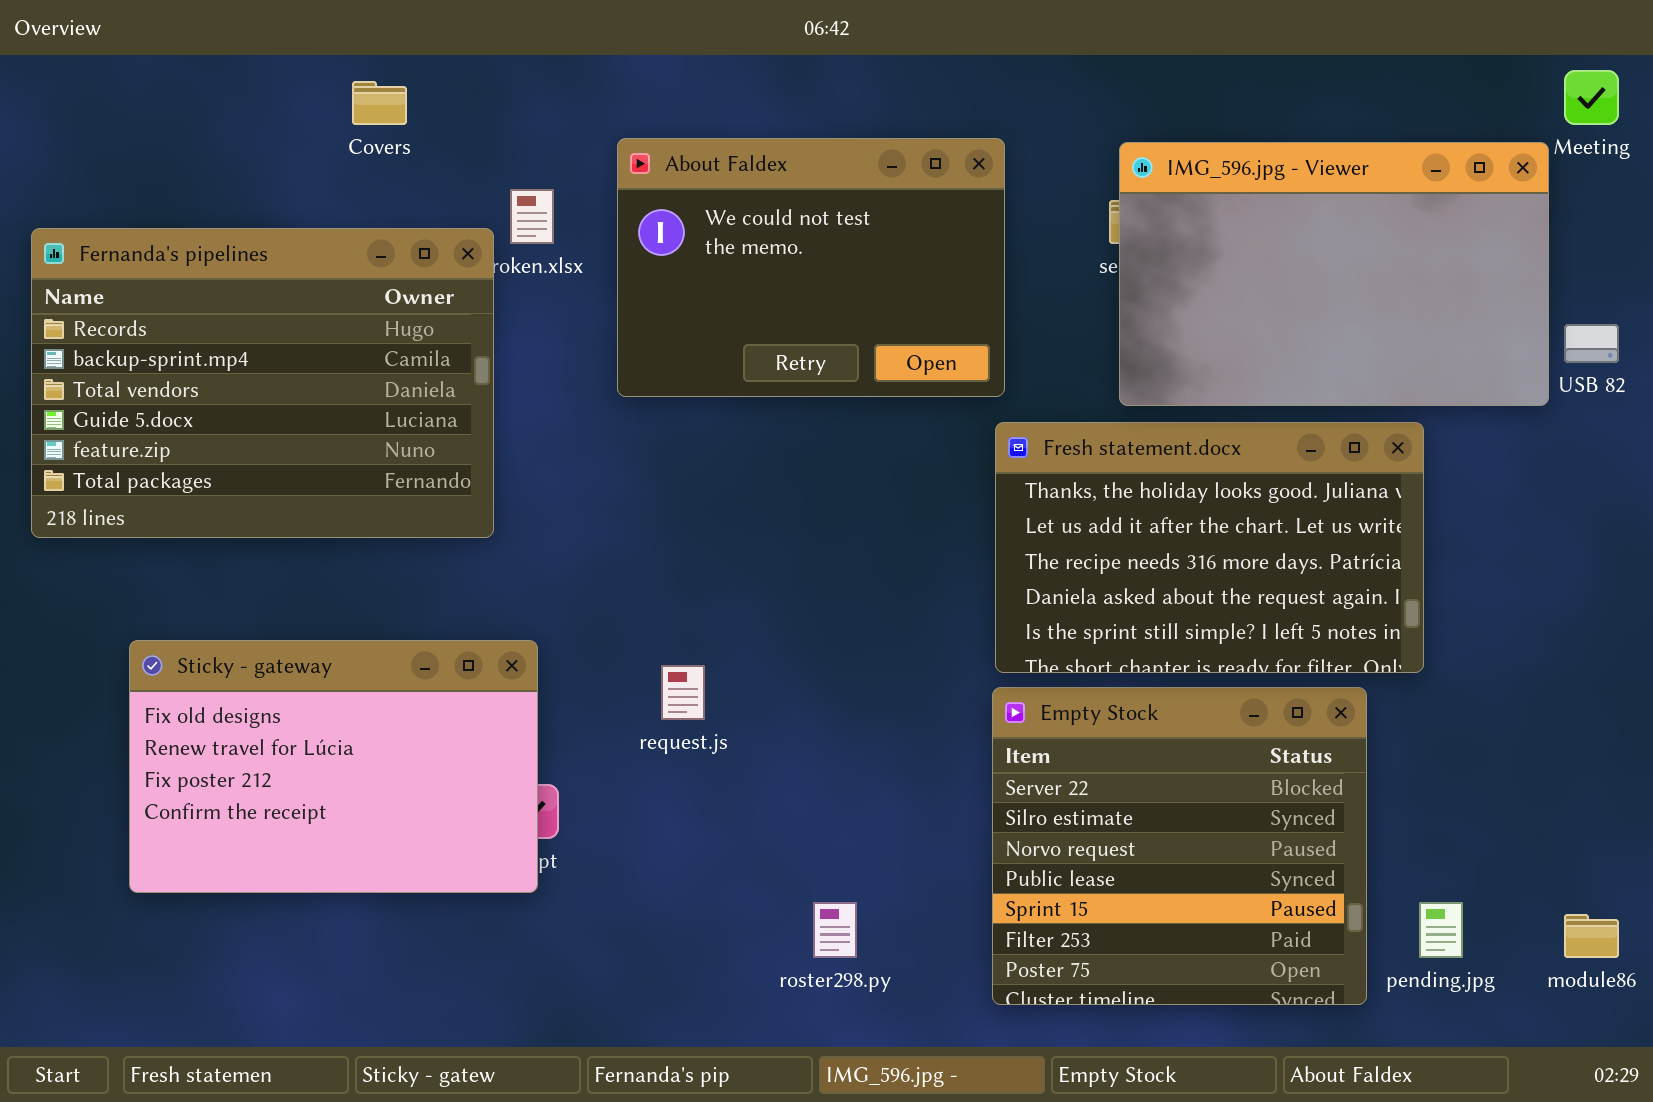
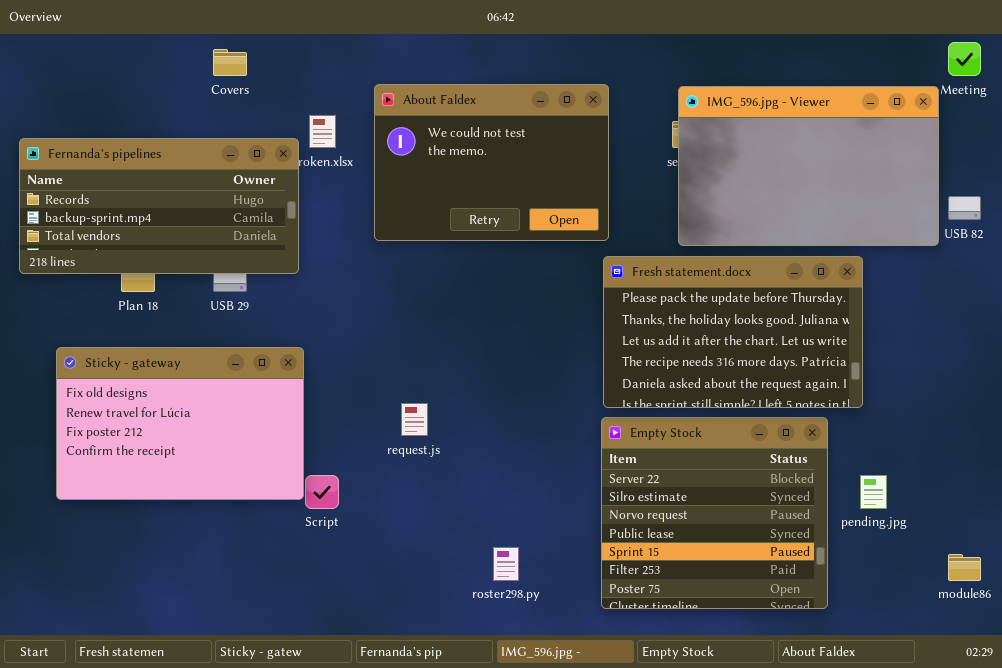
Fernanda's pipelines: [31,228,494,538] -> [19,138,299,274], resized
Fresh statement.docx: [995,422,1424,673] -> [603,256,863,408], scrolled up 1 row
Sticky - gateway: [129,640,538,893] -> [56,347,304,500], moved
pending.jpg: [1419,902,1463,958] -> [860,475,887,509], moved

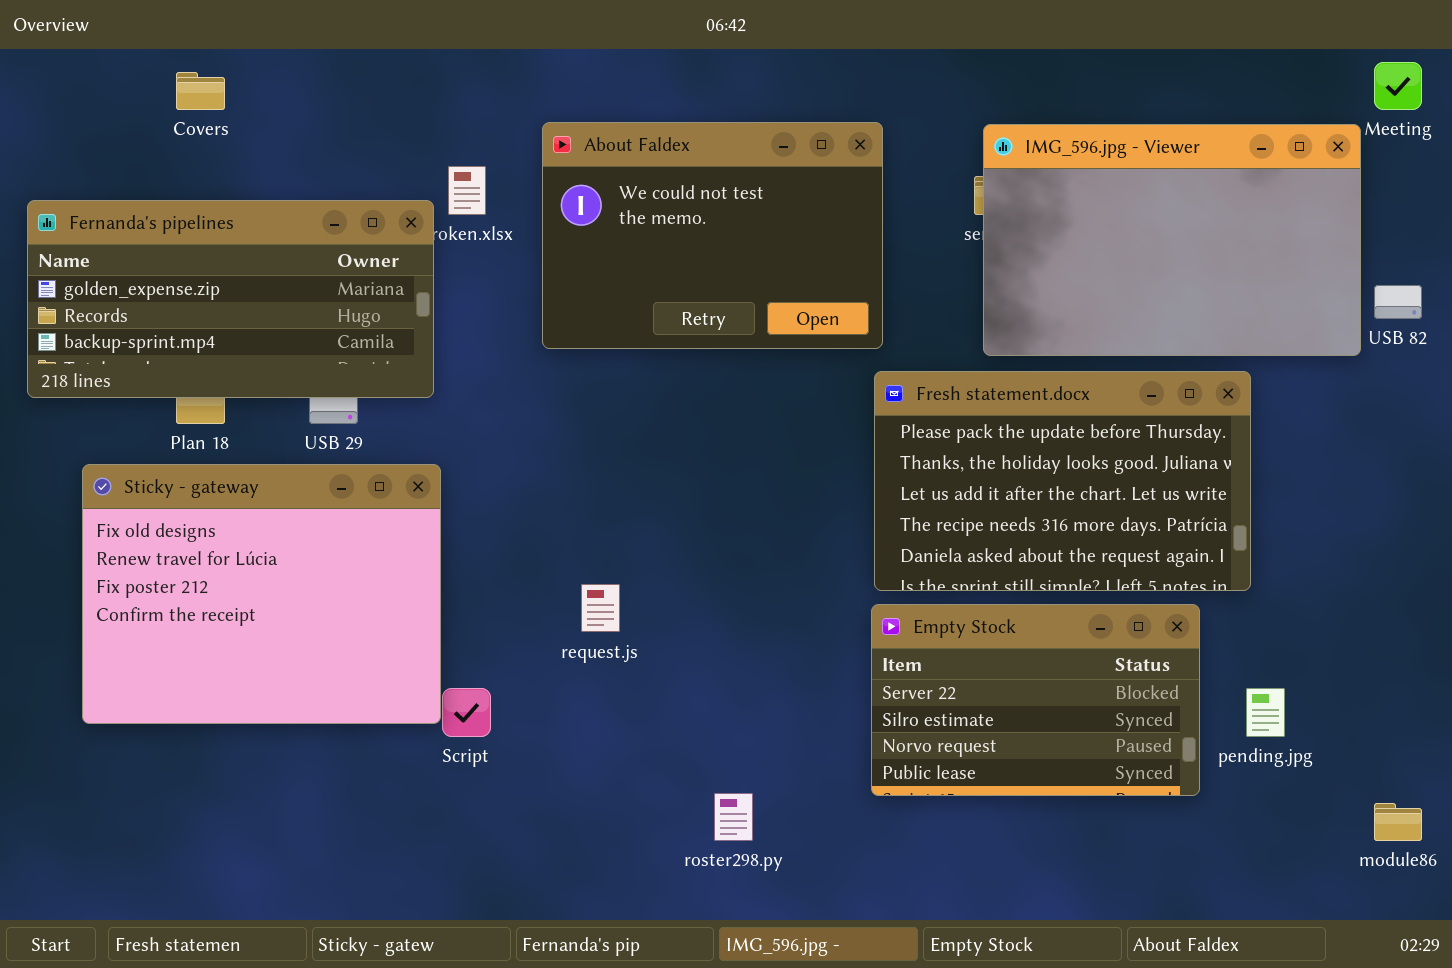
Covers: [213,49,247,76] -> [176,72,225,110], moved
Fernanda's pipelines: [19,138,299,274] -> [27,200,434,398], scrolled up 1 row
Sticky - gateway: [56,347,304,500] -> [82,464,441,724], resized
Empty Stock: [601,417,828,609] -> [871,604,1200,796], resized

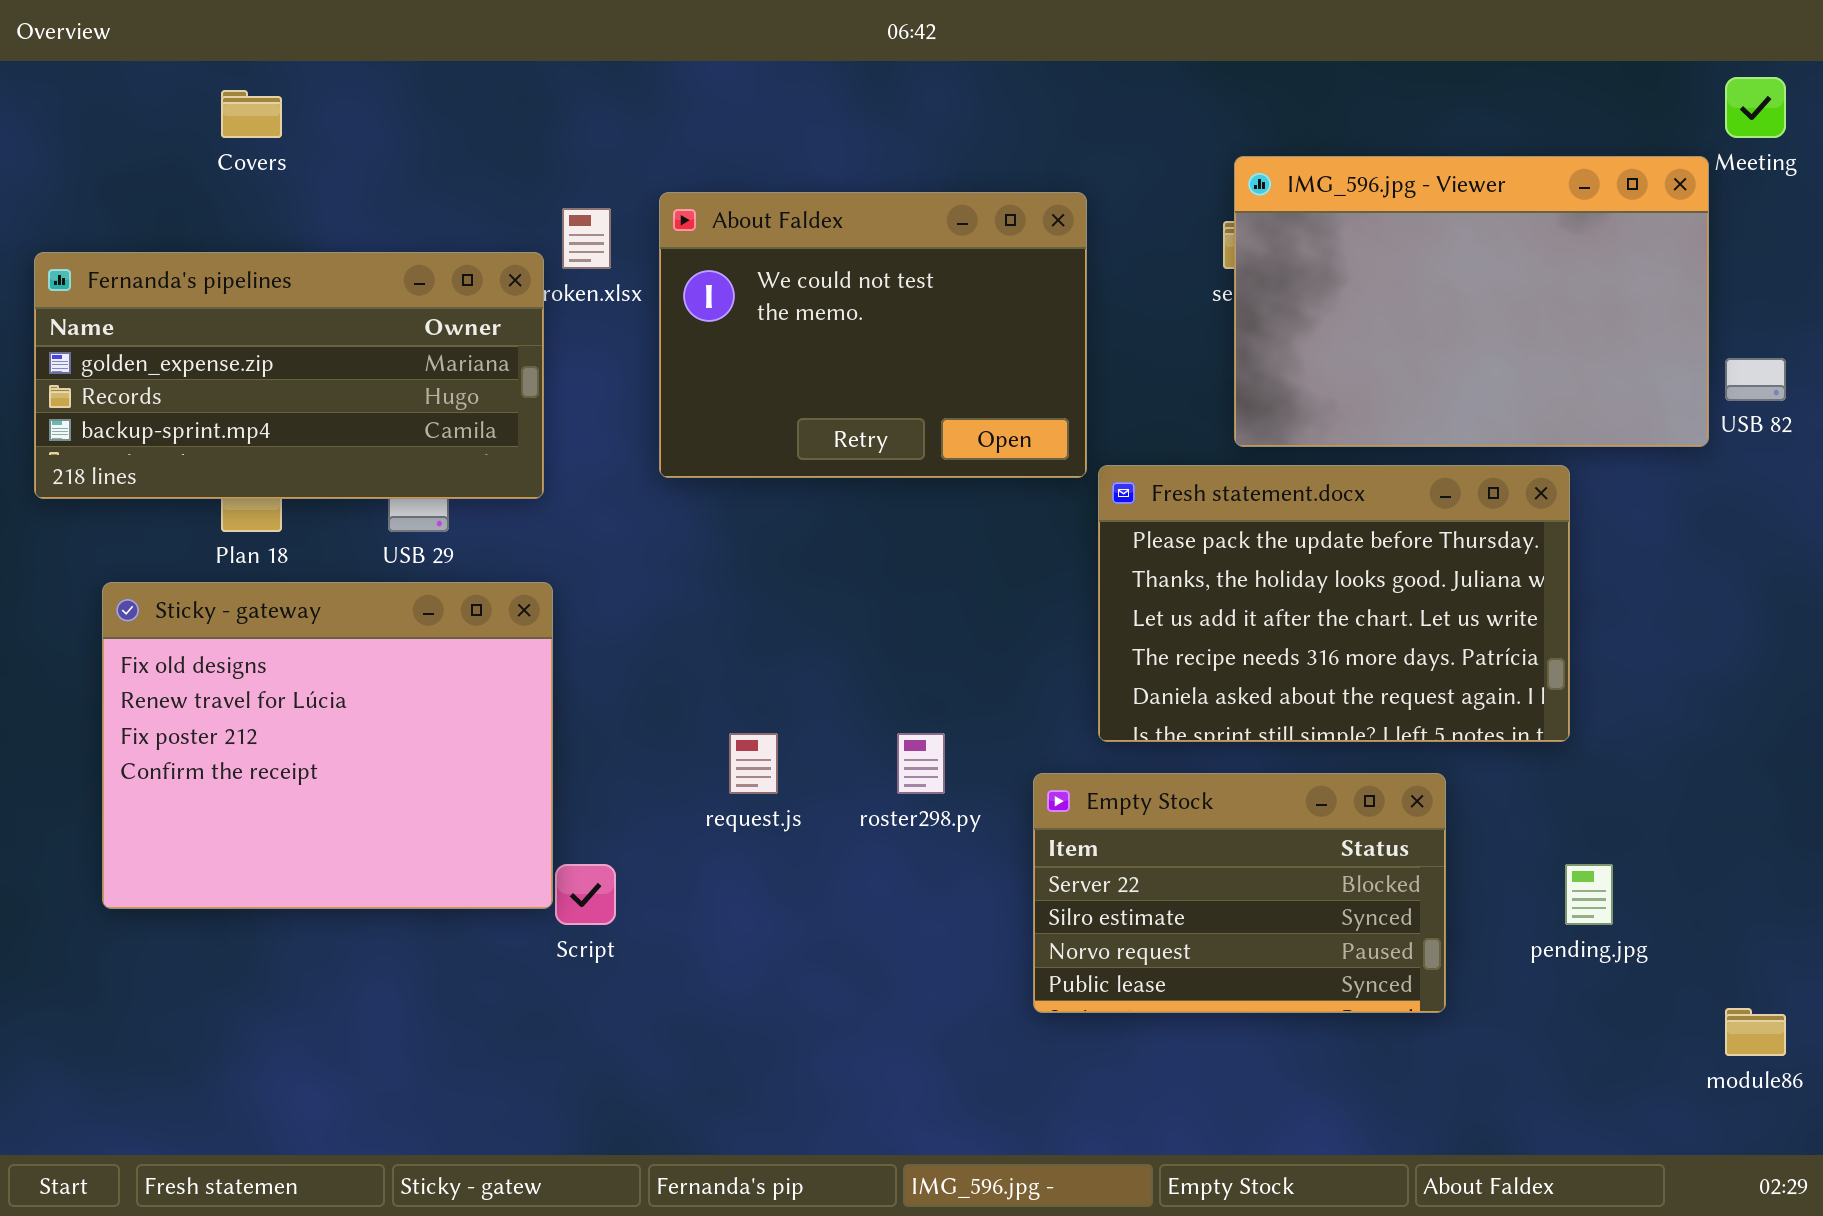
About Faldex: [542,122,883,349] -> [659,192,1087,478], moved
Empty Stock: [871,604,1200,796] -> [1033,773,1446,1013], moved
roster298.py: [714,793,753,841] -> [897,733,945,794], moved

